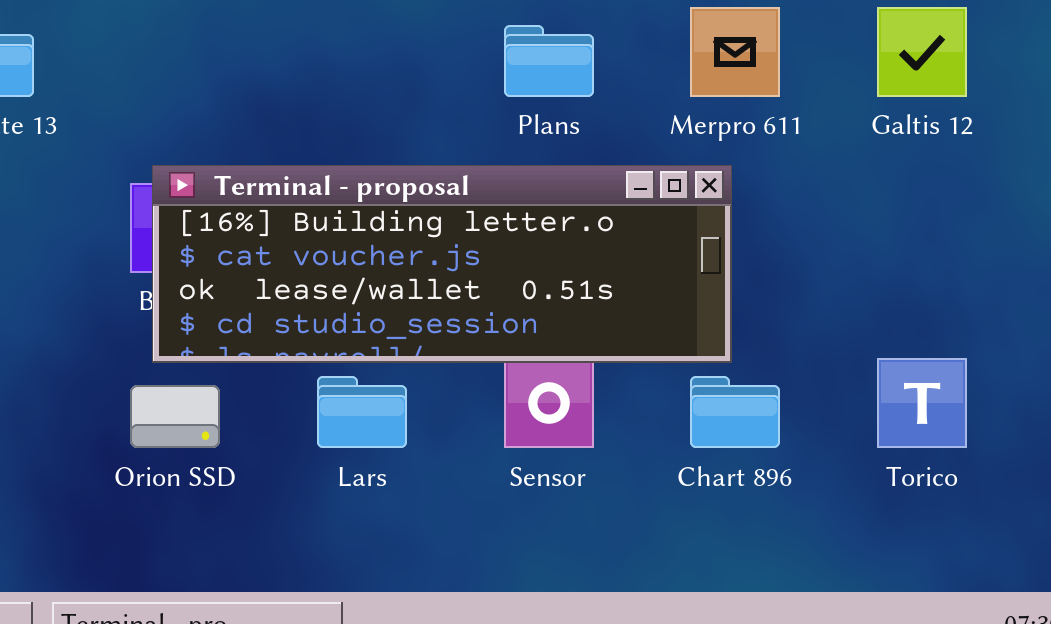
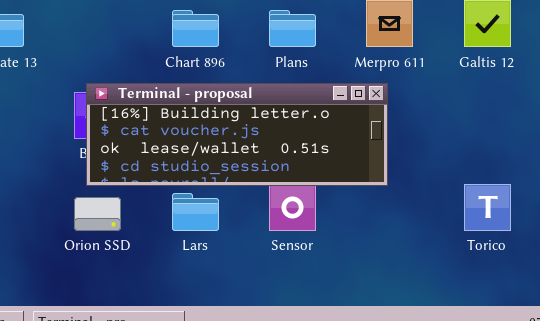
Chart 896: [690,376,780,448] -> [172,10,219,47], moved

